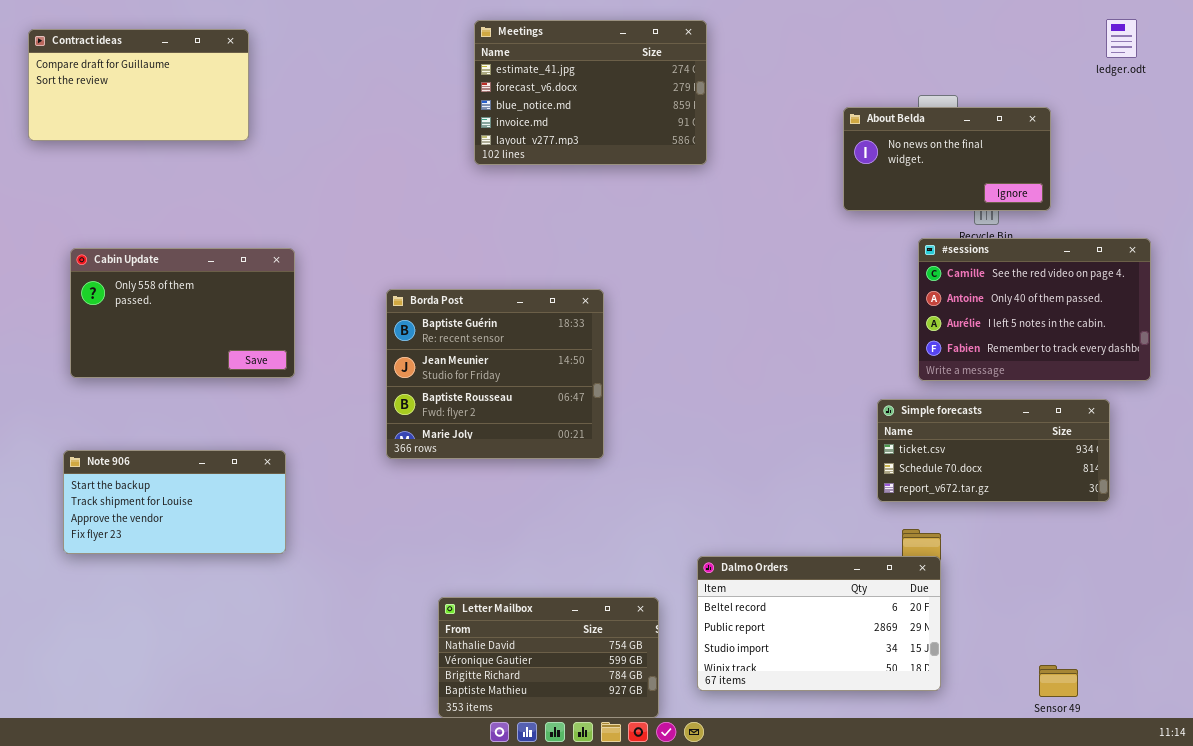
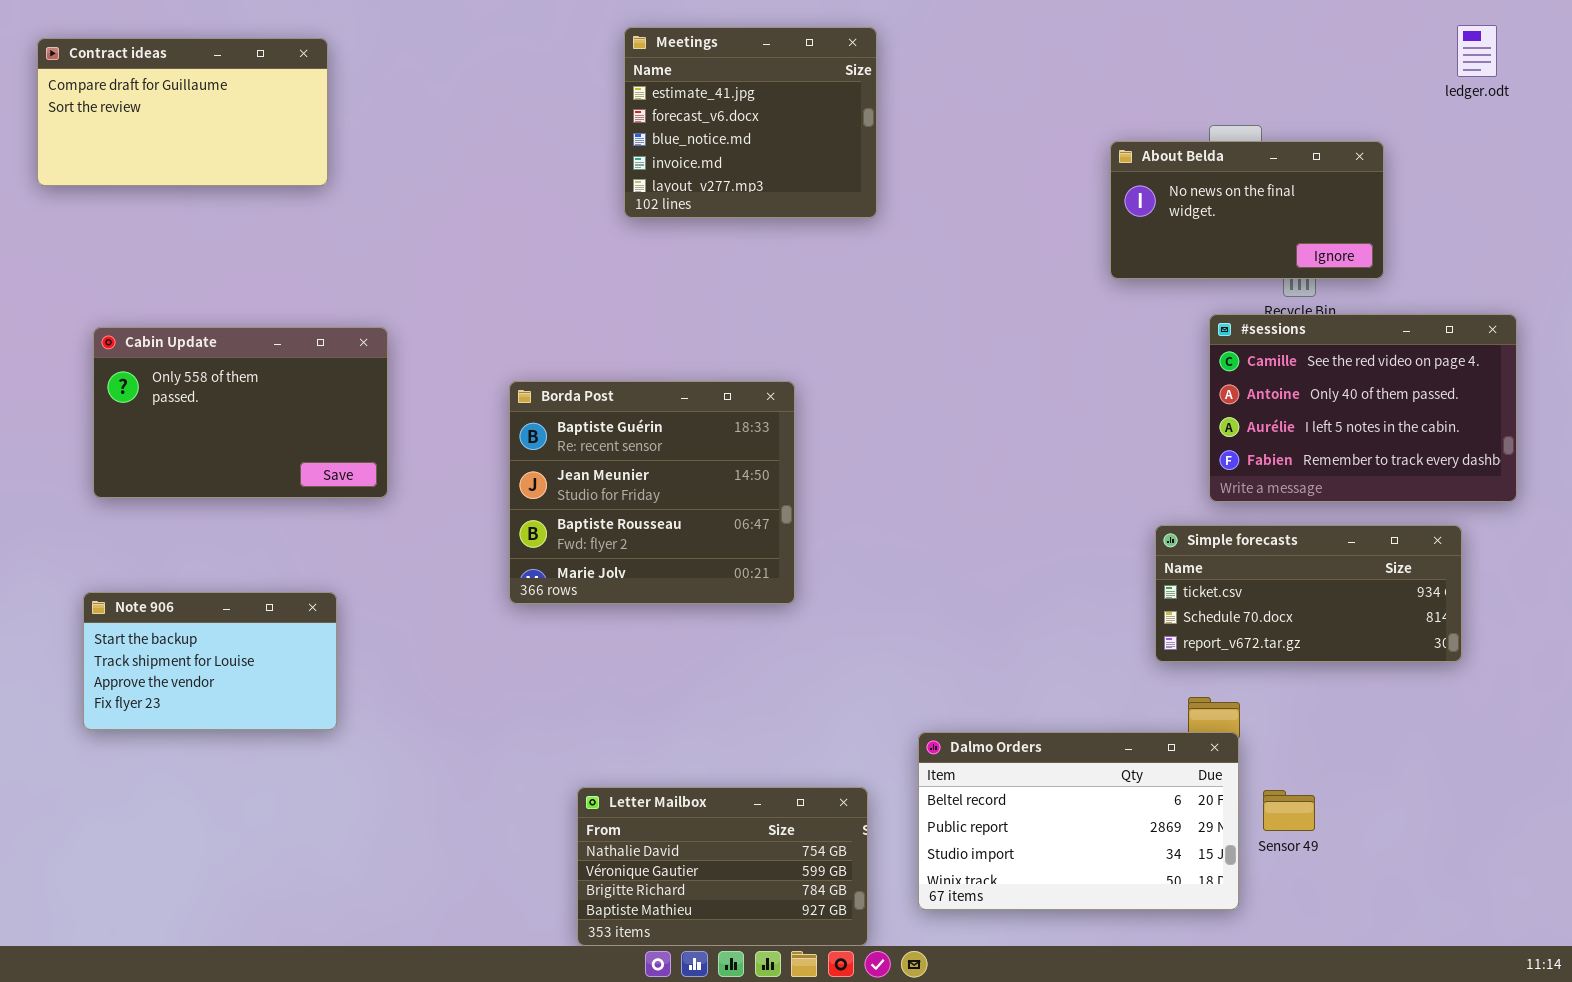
Meetings: [474,20,707,165] -> [624,27,877,218], resized
Note 906: [63,450,286,554] -> [83,592,337,730], resized
Sensor 49: [1039,665,1078,697] -> [1263,790,1315,831], moved

